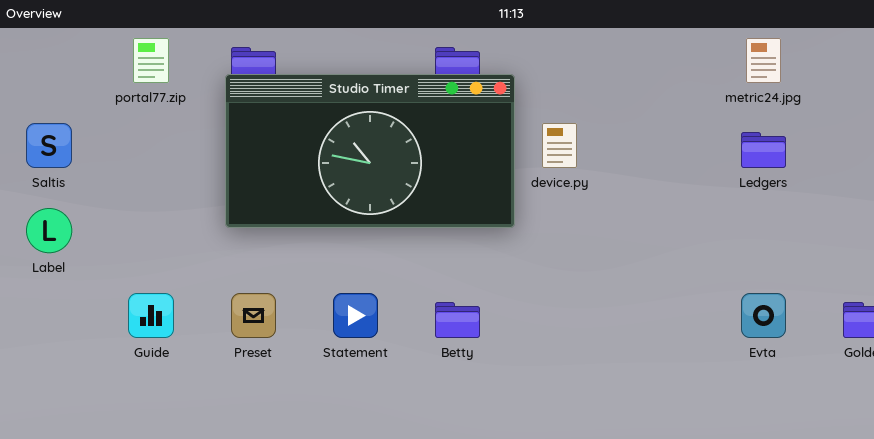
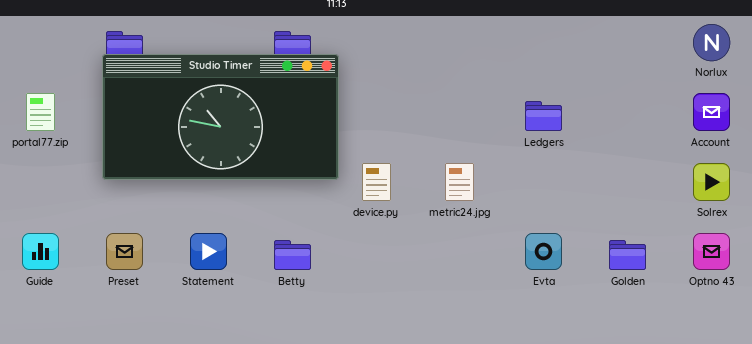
portal77.zip: [133,38,169,83] -> [26,93,55,131], moved
metric24.jpg: [746,38,781,83] -> [445,163,474,201], moved
device.py: [542,123,577,168] -> [362,163,391,201], moved

